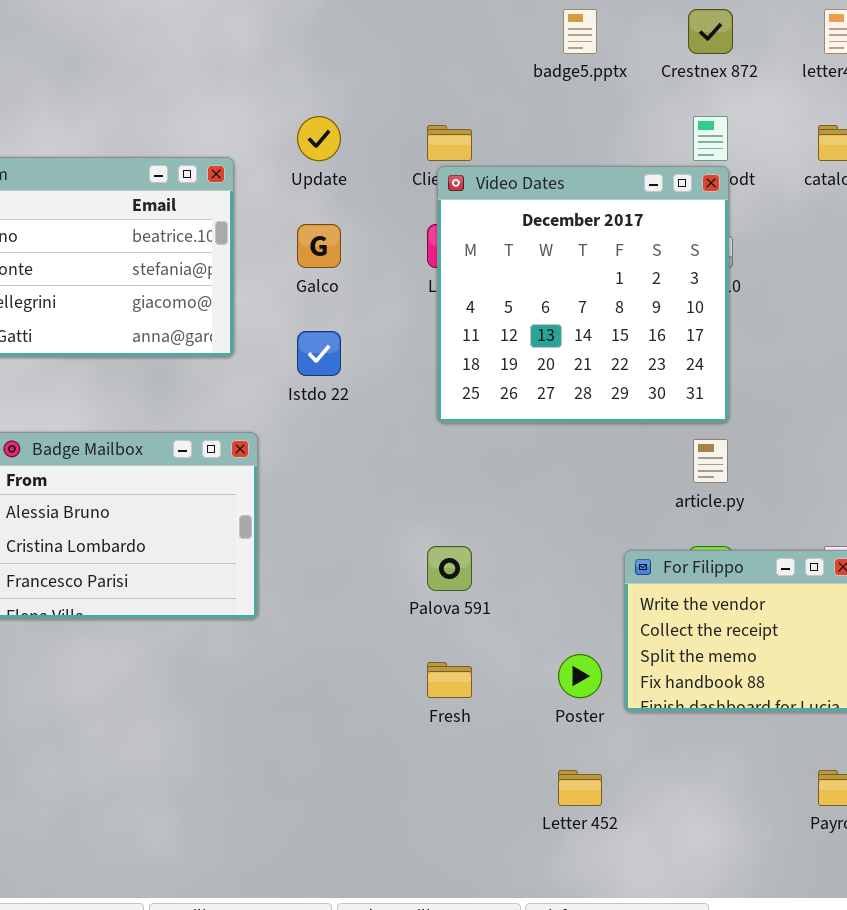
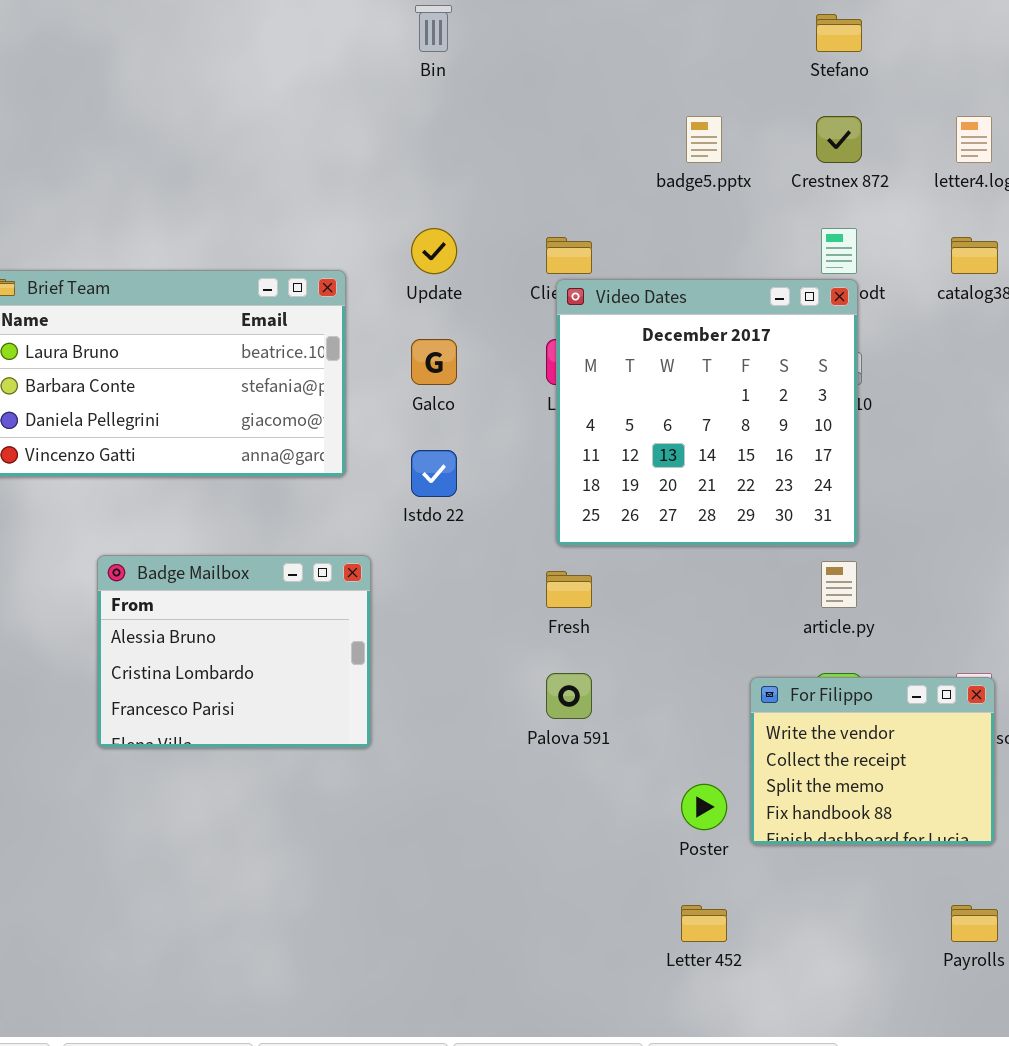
Fresh: [427,662,472,698] -> [546,571,592,608], moved

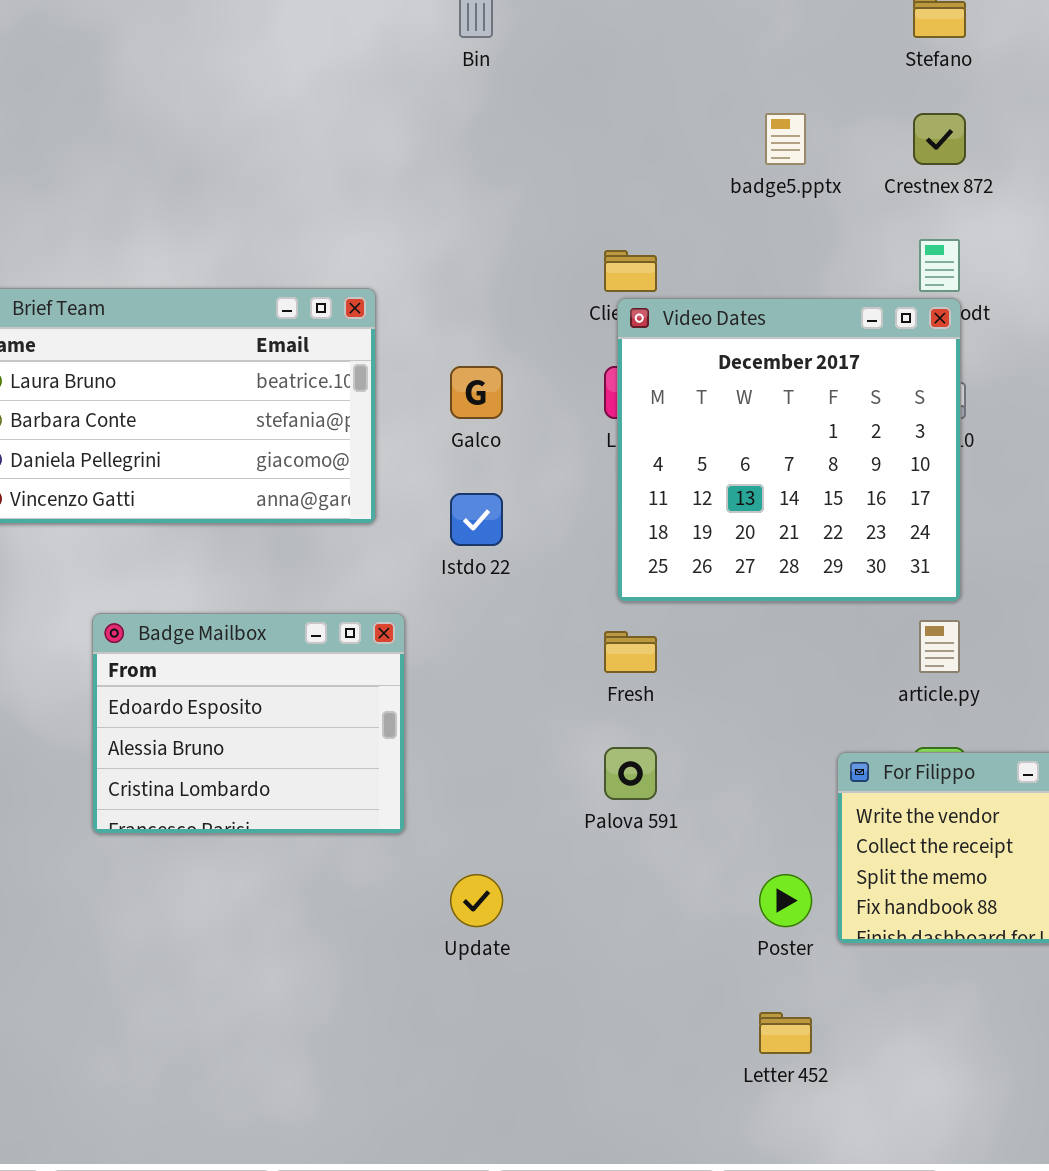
Update: [411,228,457,274] -> [450,874,503,927], moved
Badge Mailbox: [97,555,371,748] -> [92,613,405,834], scrolled up 1 row

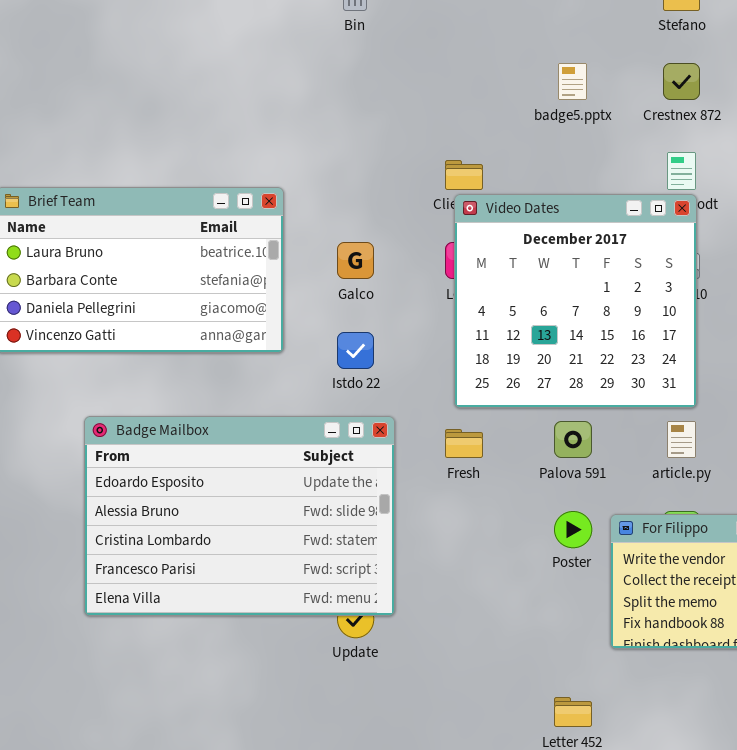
Badge Mailbox: [92,613,405,834] -> [84,416,395,616], resized
Palova 591: [604,747,657,800] -> [554,421,592,458], moved
Poster: [759,874,812,927] -> [554,511,592,548], moved

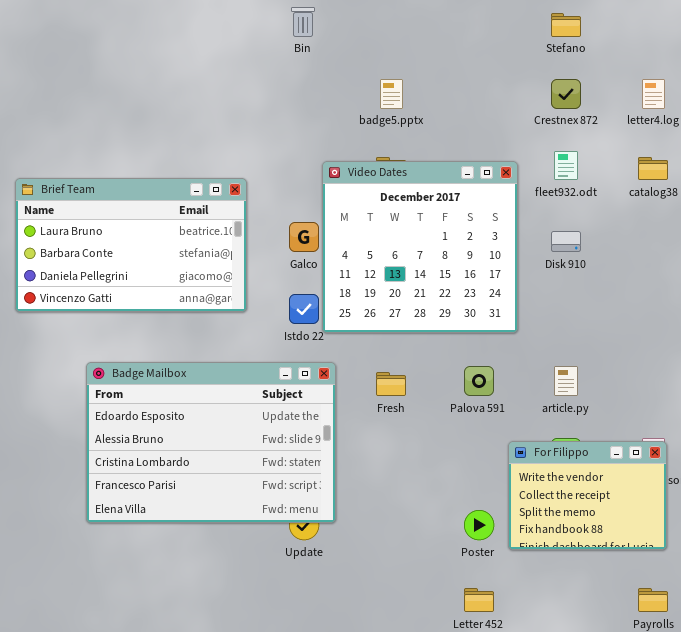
badge5.pptx: [558,63,587,100] -> [380,79,403,109], moved
Video Dates: [454,194,697,408] -> [322,161,518,333], moved
Poster: [554,511,592,548] -> [464,510,494,540], moved

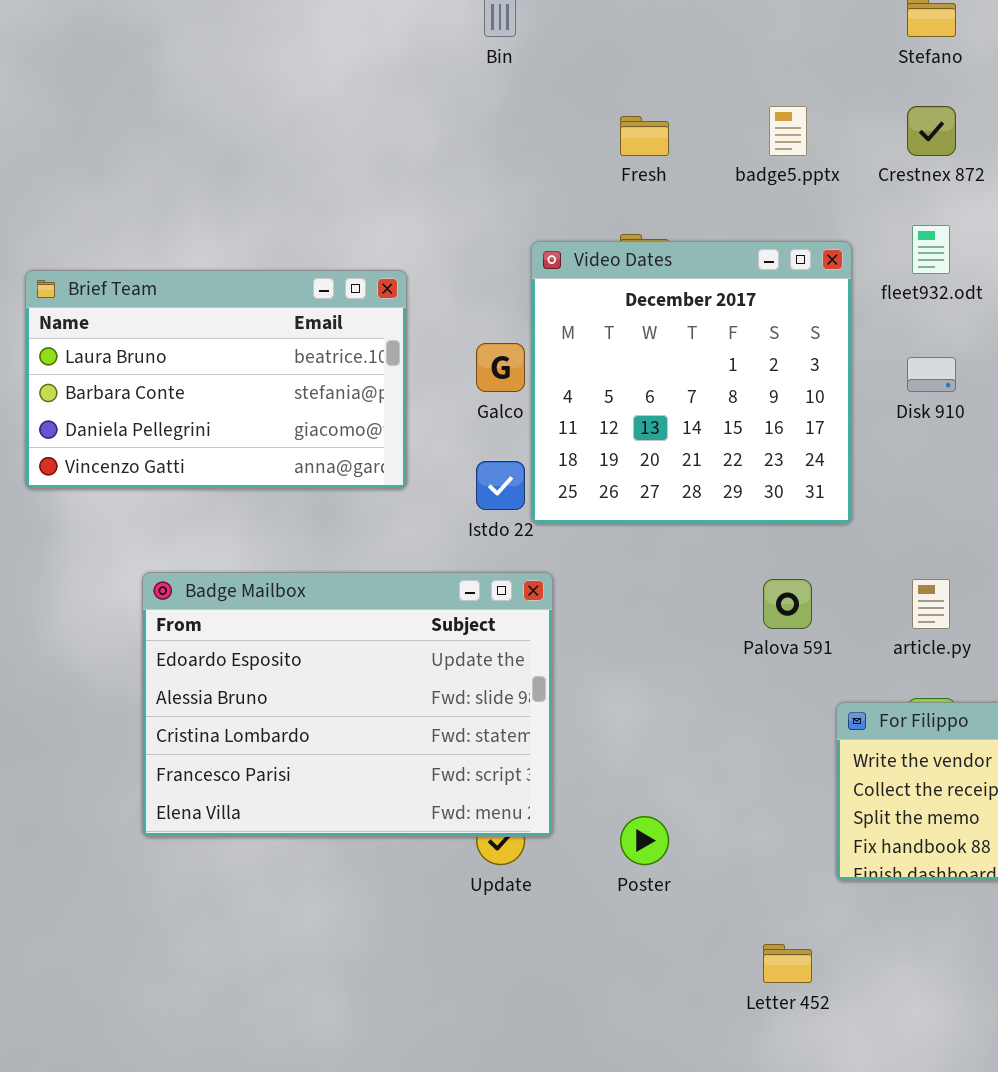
badge5.pptx: [380,79,403,109] -> [769,106,807,156], moved
Fresh: [376,372,406,396] -> [620,116,669,156], moved
Poster: [464,510,494,540] -> [620,816,669,865], moved

